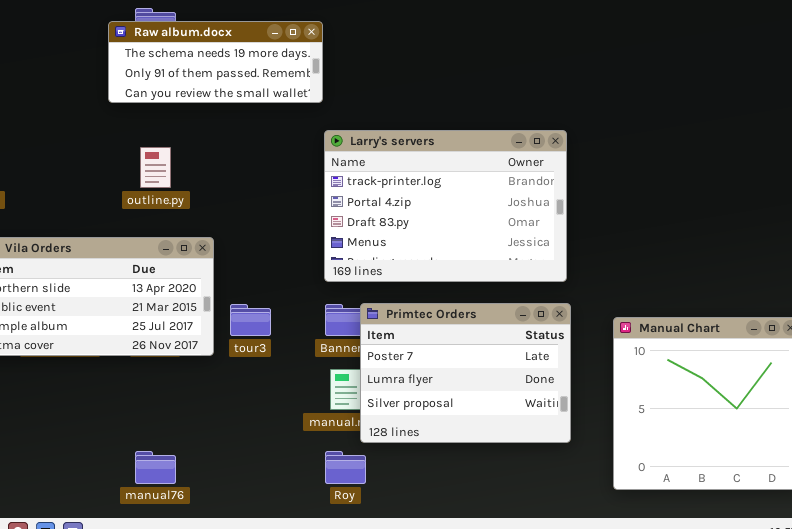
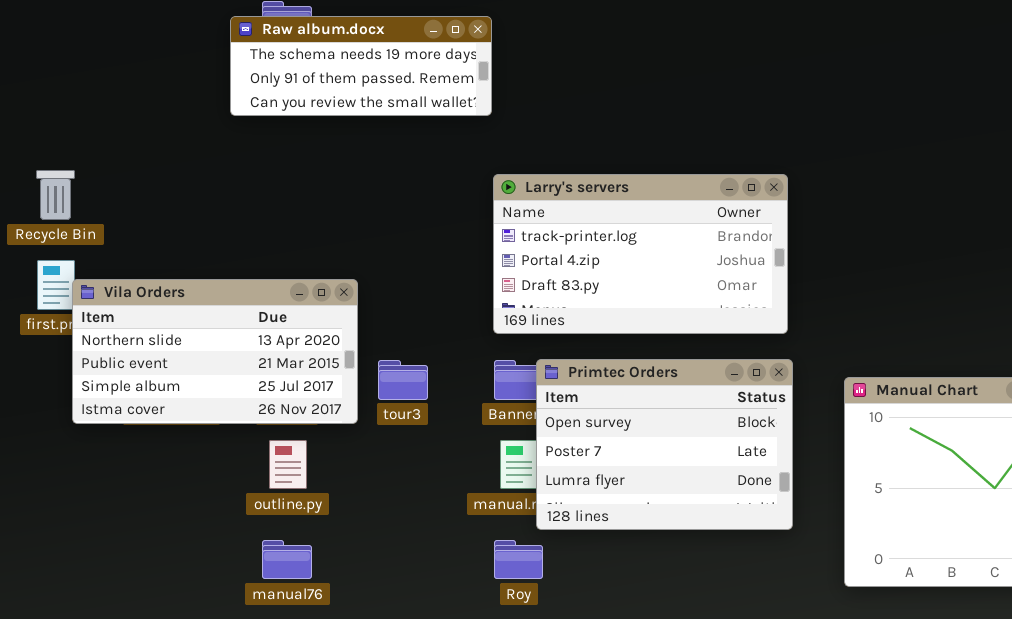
Larry's servers: [324,130,567,282] -> [493,174,788,334], resized
outline.py: [140,147,171,188] -> [269,440,307,489], moved
Primtec Orders: [360,303,571,443] -> [536,359,793,530], scrolled up 1 row

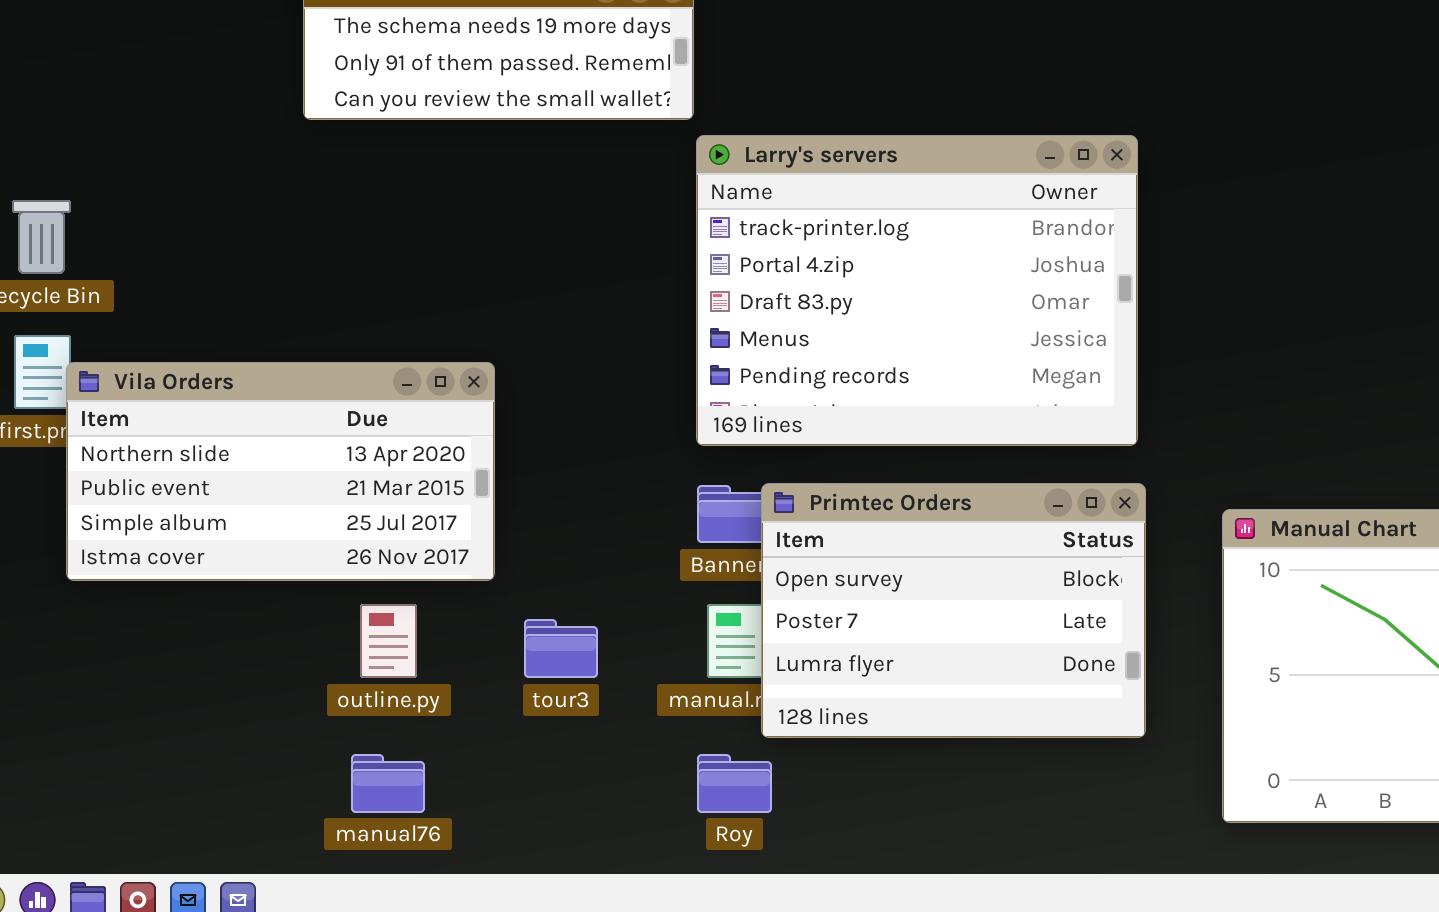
Larry's servers: [493,174,788,334] -> [696,135,1138,446], resized
tour3: [378,360,428,400] -> [524,619,598,678], moved

